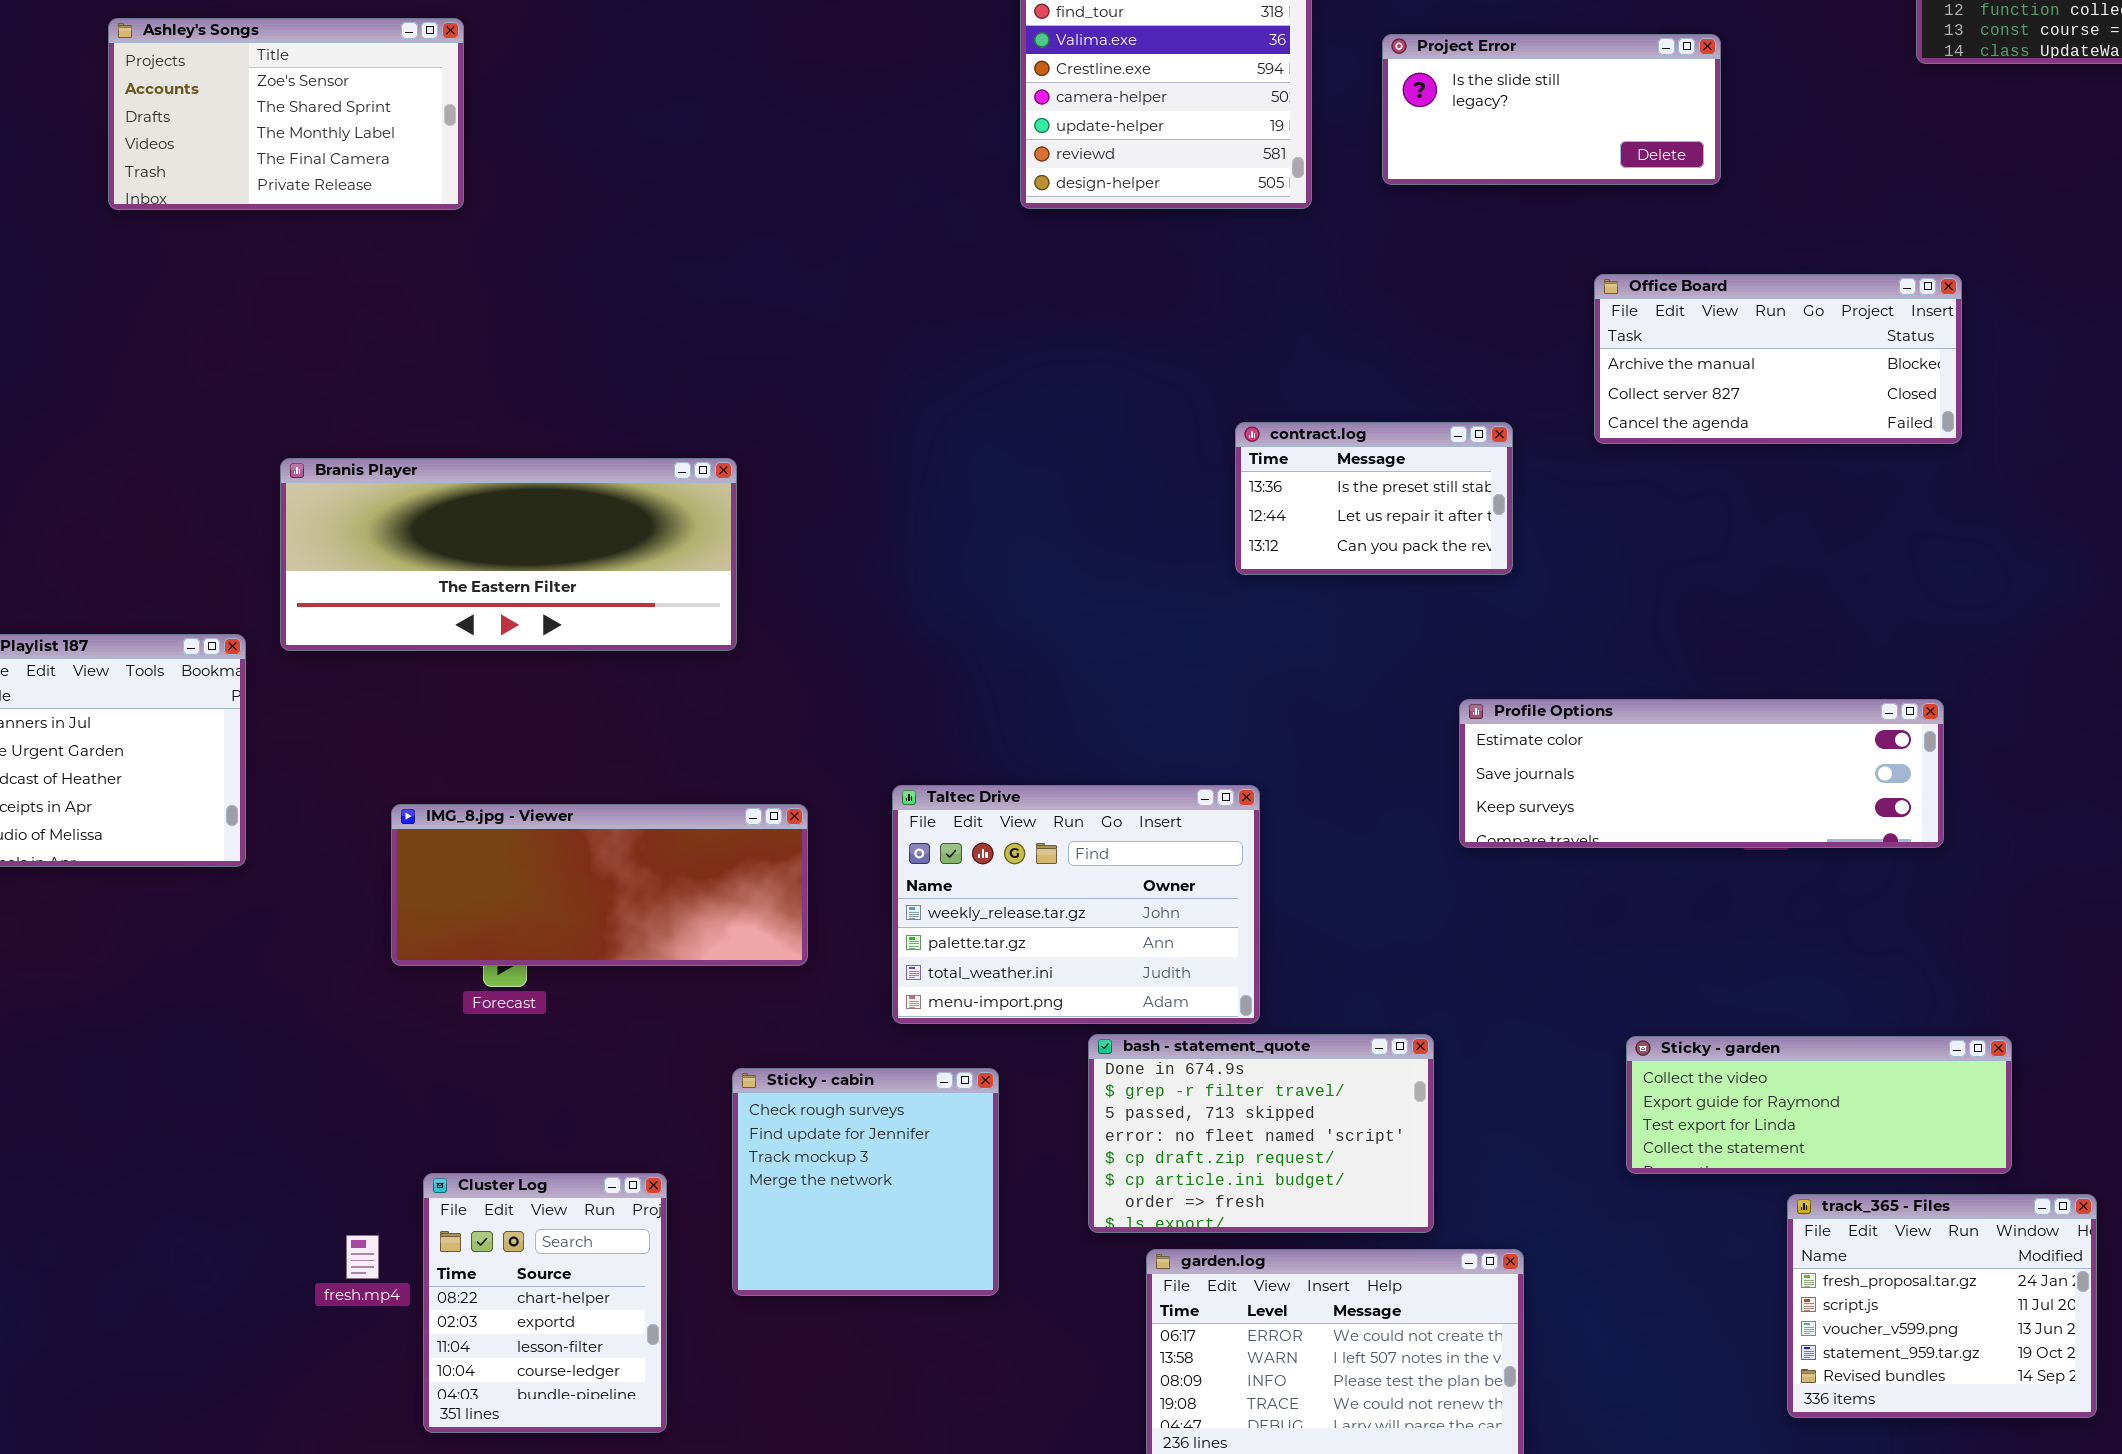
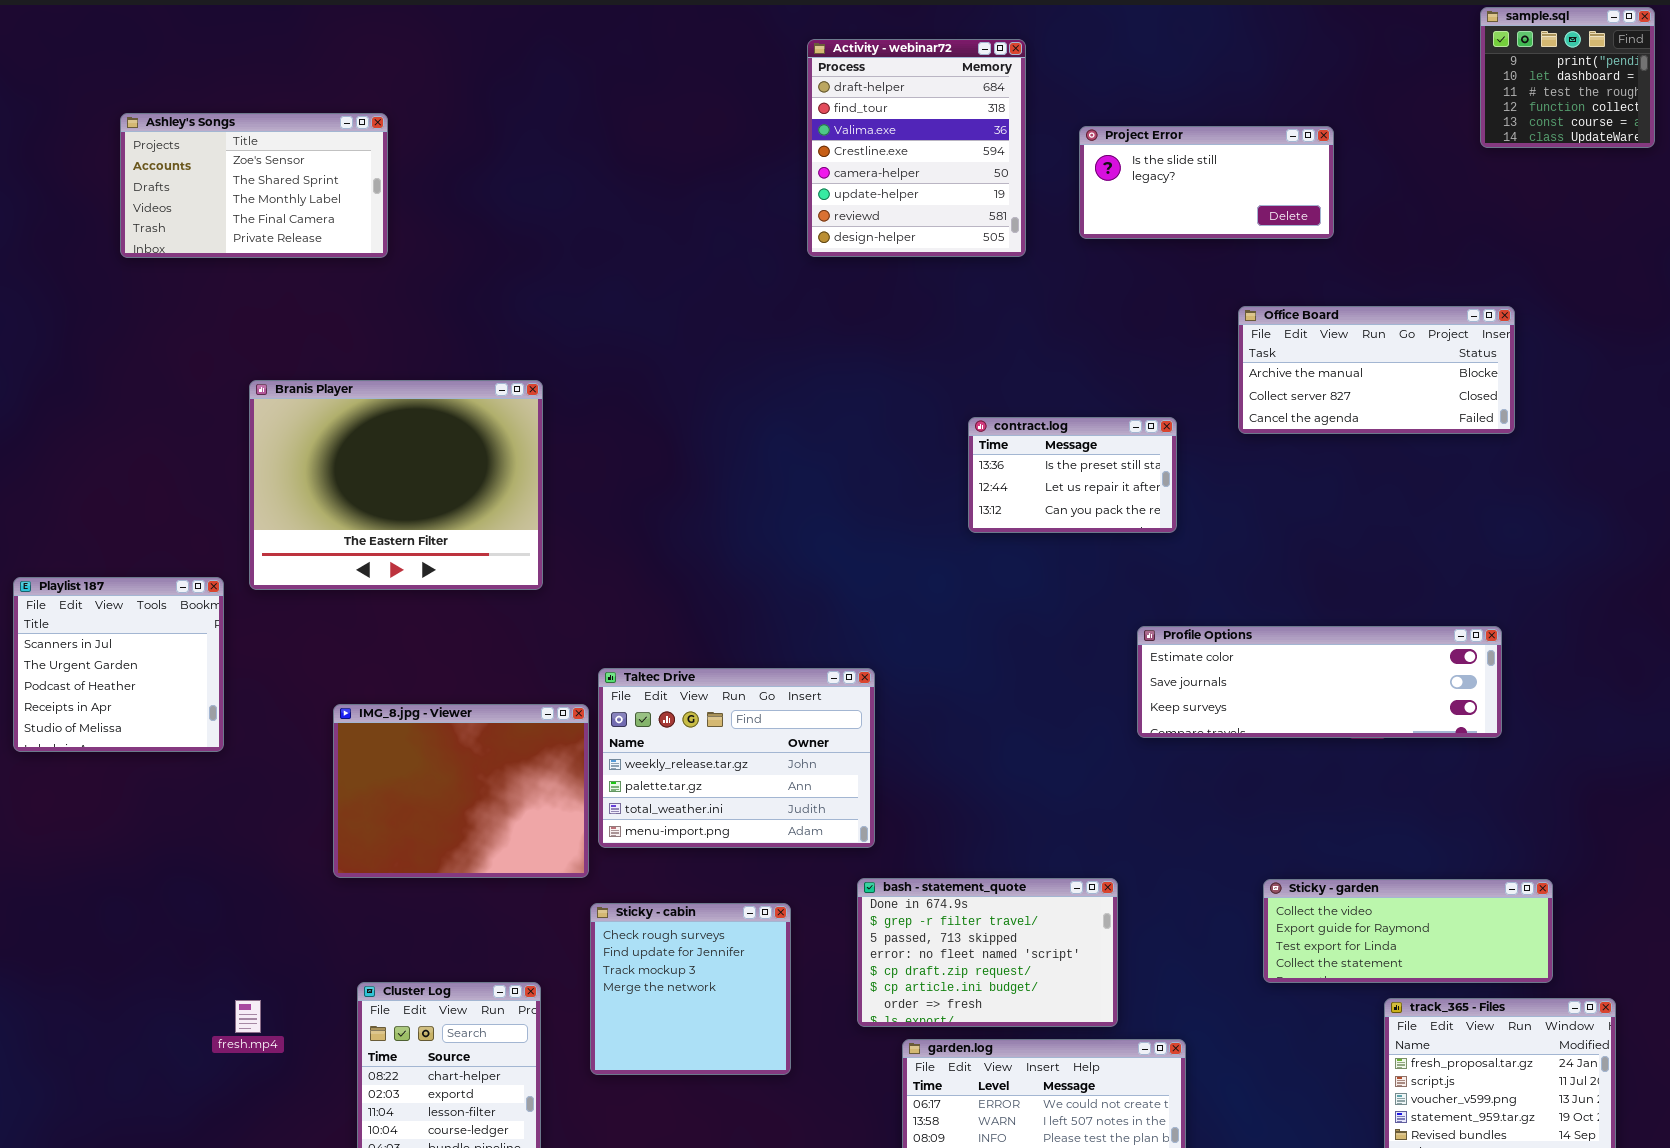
Branis Player: [280,458,737,651] -> [249,380,543,590], resized
Taltec Drive: [892,785,1260,1024] -> [598,668,875,848], moved
IMG_8.jpg - Viewer: [391,804,808,966] -> [333,704,589,878], resized
fresh.mp4: [346,1235,379,1279] -> [235,1000,261,1033], moved

